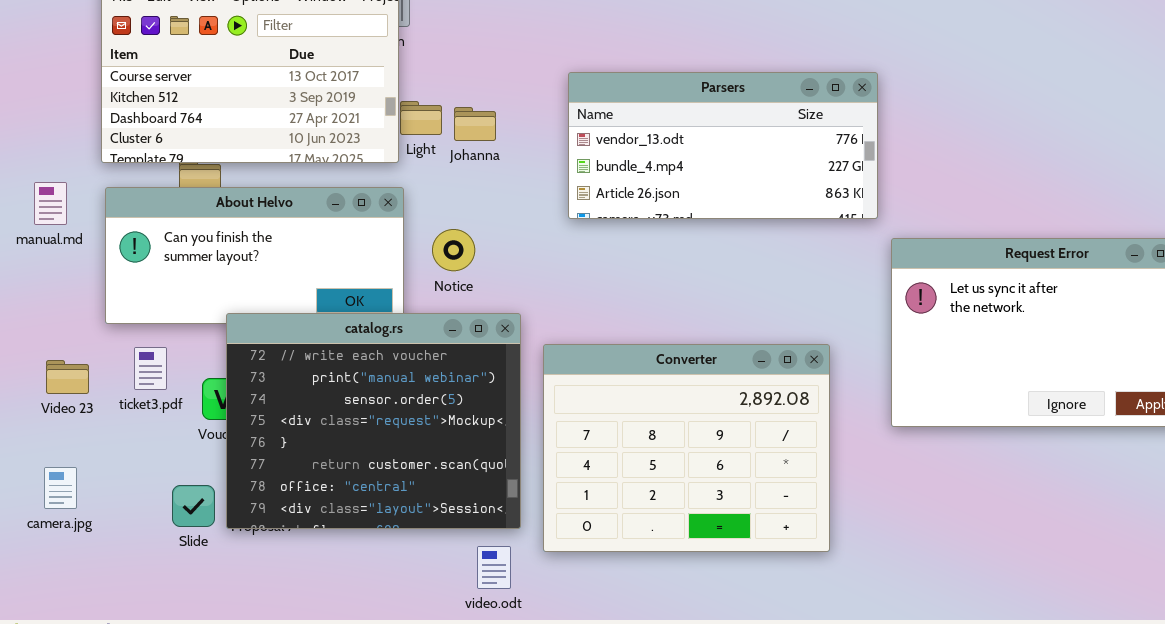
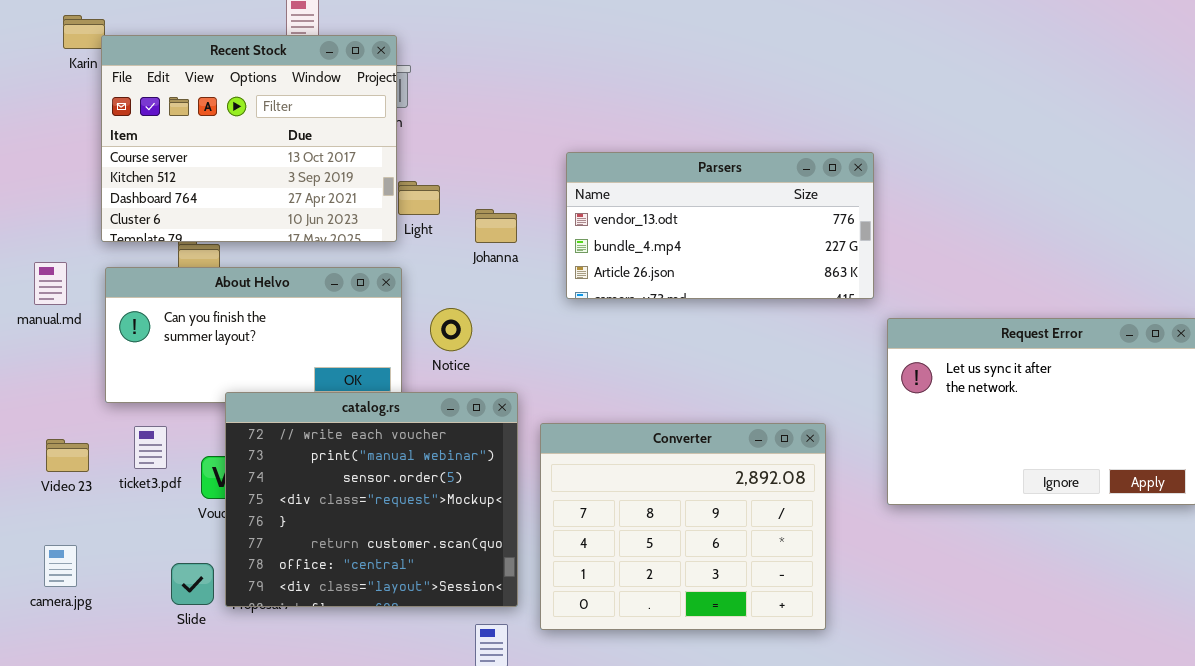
Johanna: [454,107,496,141] -> [475,209,517,243], moved

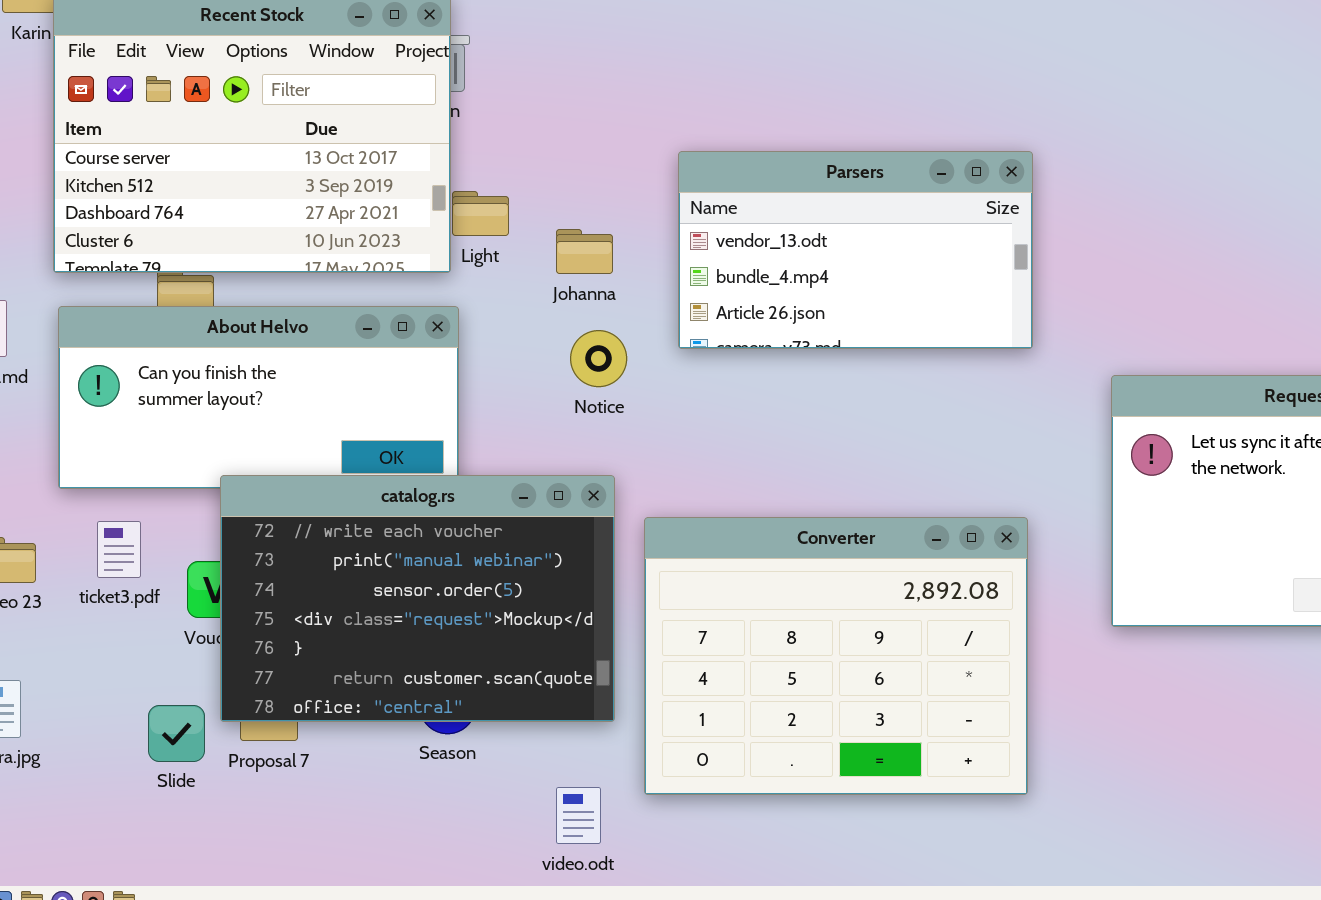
Parsers: [566,152,874,299] -> [678,151,1033,349], resized
Notice: [430,308,472,351] -> [570,330,627,387], moved
catalog.rs: [225,392,518,607] -> [220,475,615,722], resized

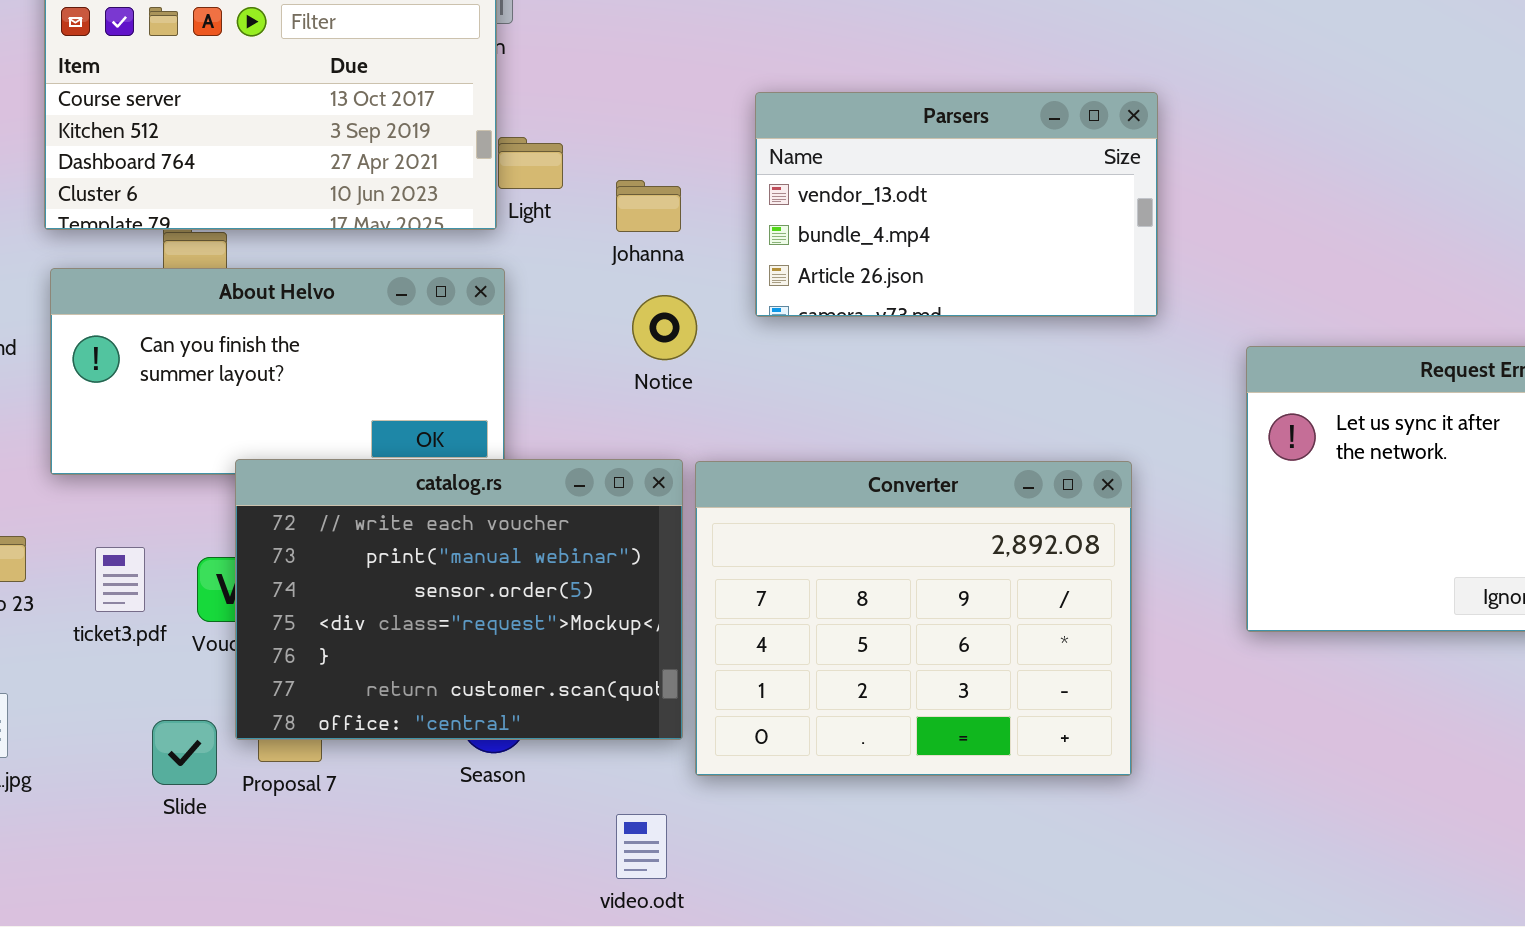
Converter: [644,517,1028,795] -> [695,461,1132,776], moved
ticket3.pdf: [97,521,141,578] -> [95,547,145,612], moved

